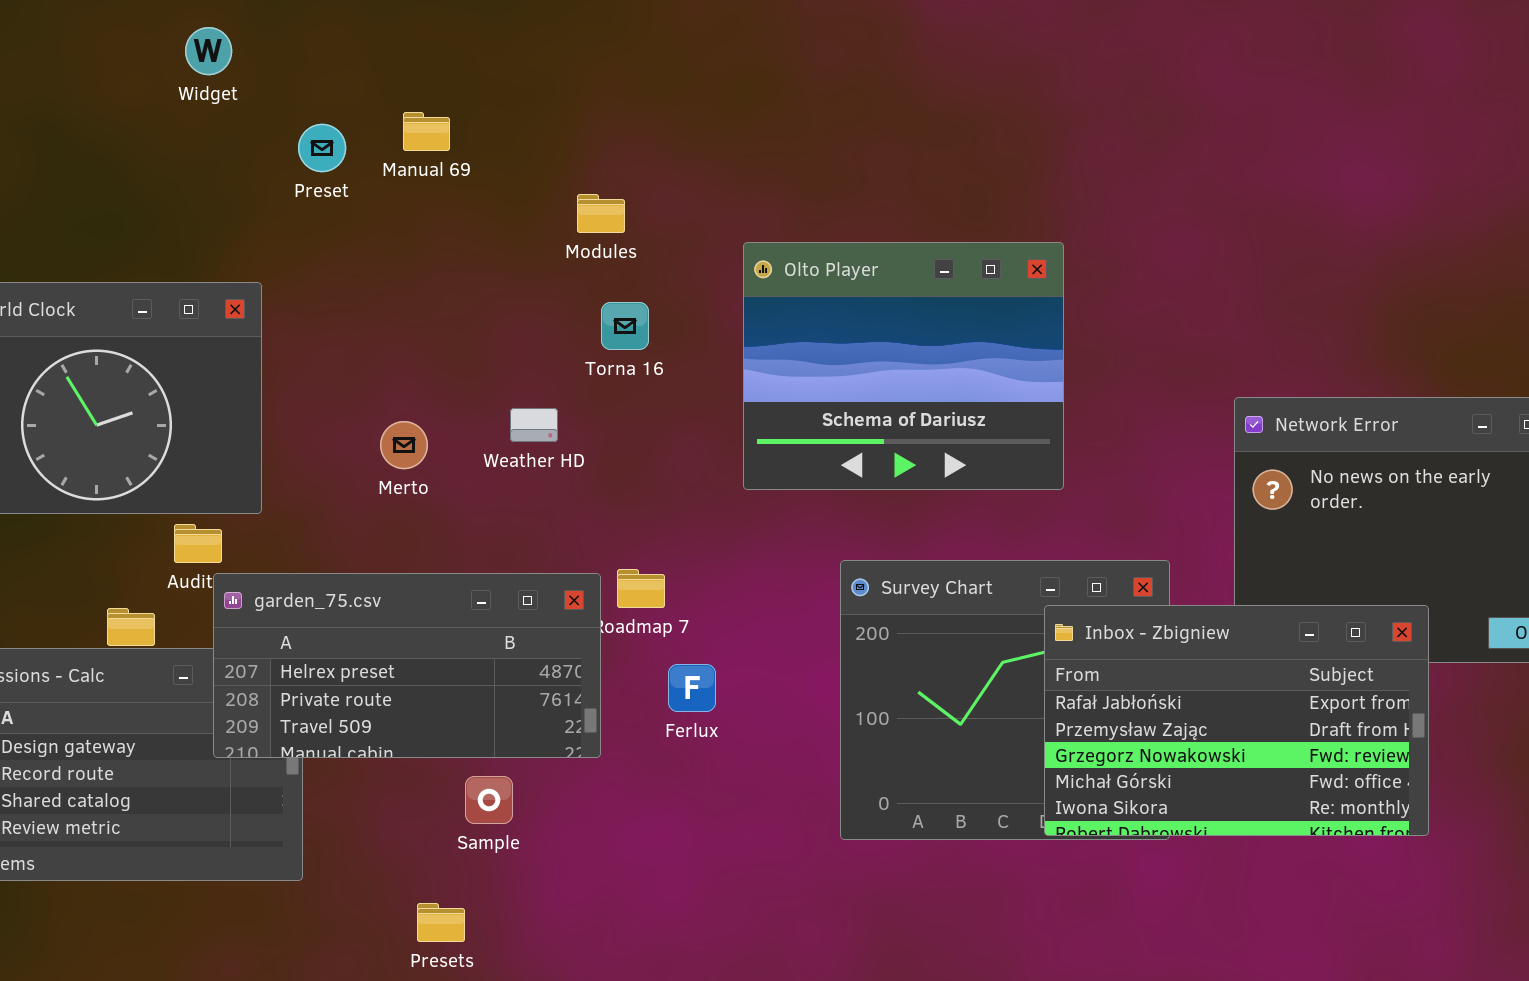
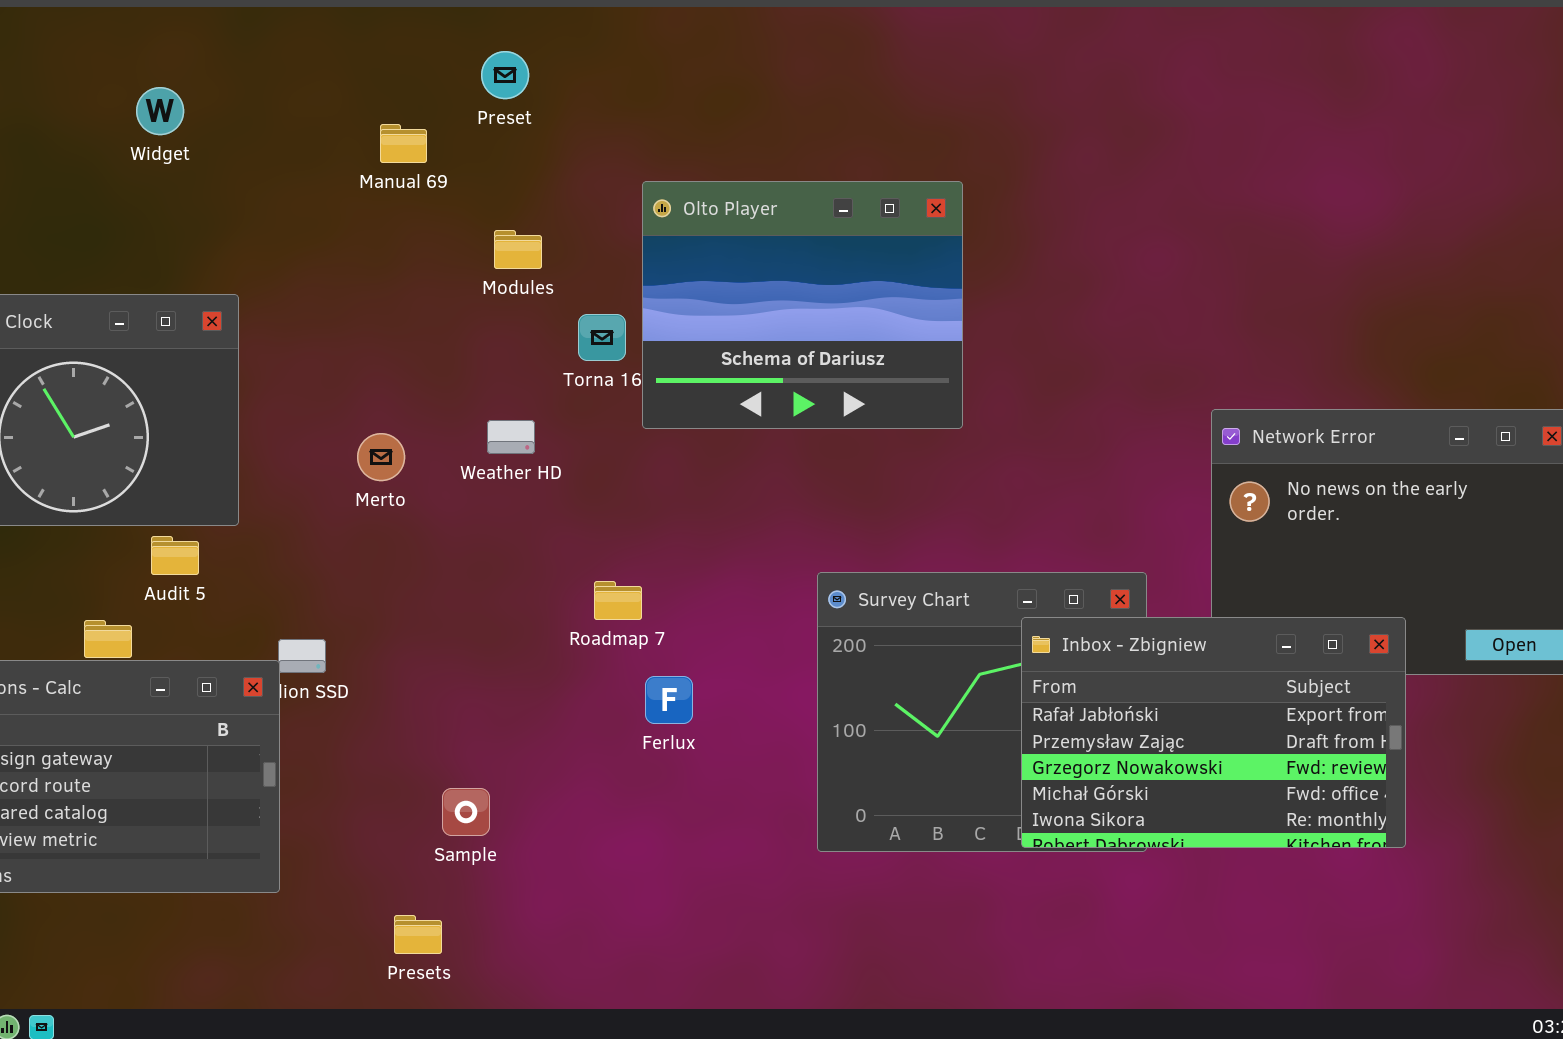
Widget: [185,27,232,75] -> [136,87,184,135], moved
Preset: [298,124,346,172] -> [481,51,529,99], moved
Modules: [577,194,625,233] -> [494,230,542,269], moved
Olto Player: [743,242,1064,490] -> [642,181,963,429], moved
garden_75.csv: [213,573,601,758] -> none, closed

